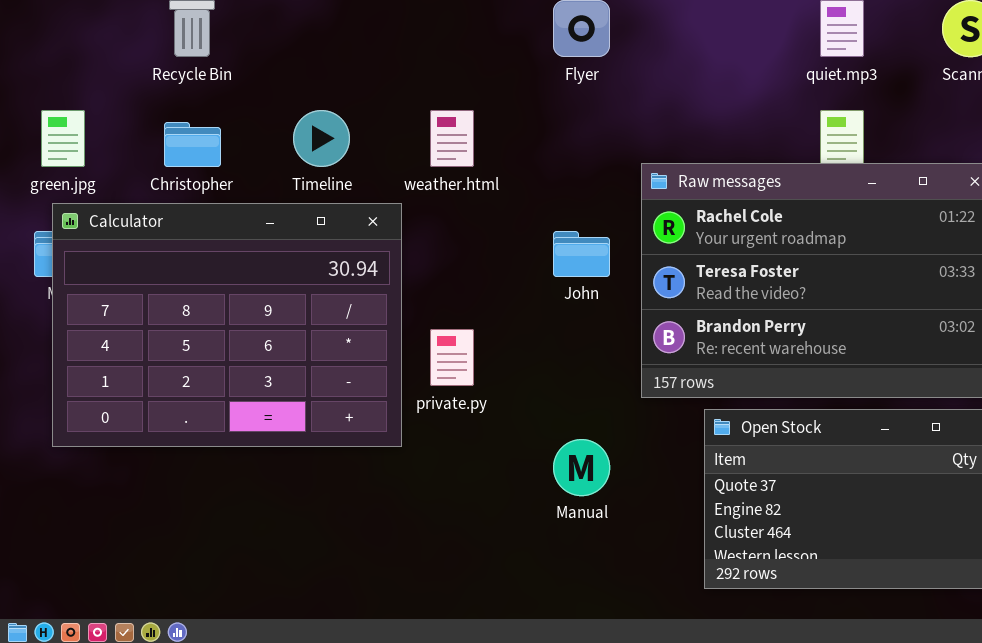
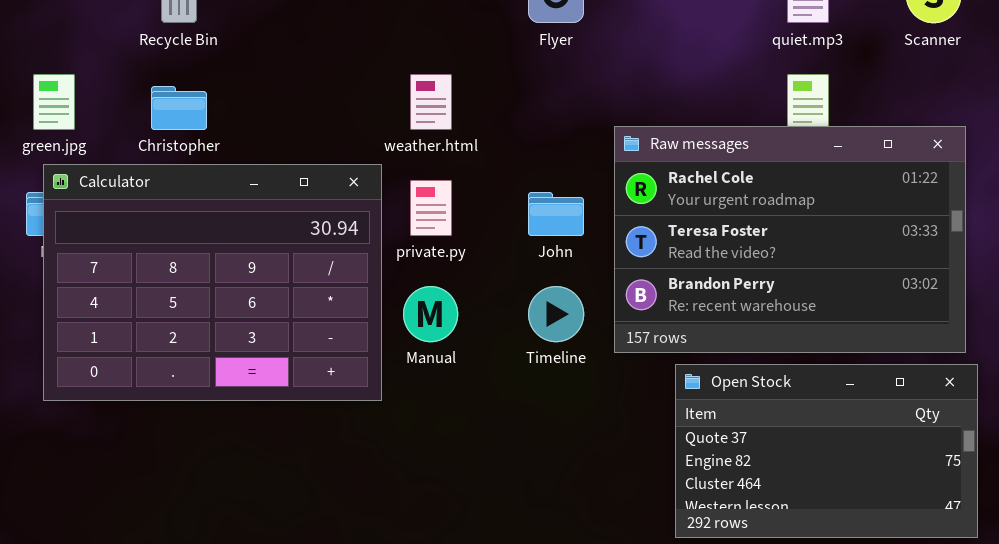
Timeline: [293,110,350,167] -> [528,286,584,342], moved
private.py: [430,329,474,386] -> [410,180,452,236], moved
Manual: [553,439,610,496] -> [403,286,458,342], moved

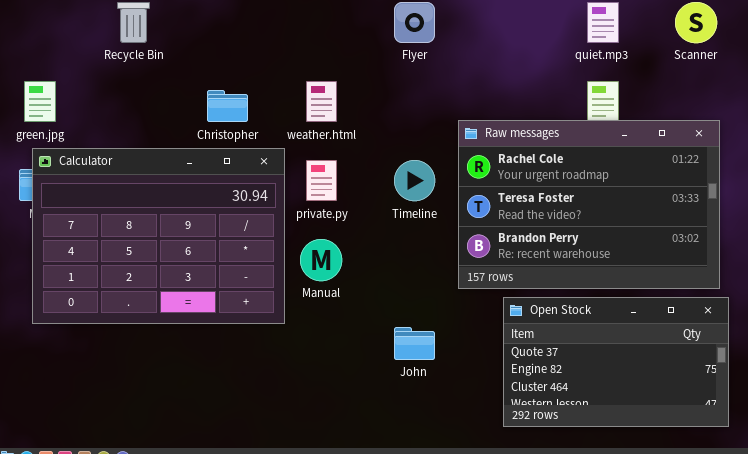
Christopher: [151,86,207,130] -> [207,90,248,122], moved
John: [528,192,584,236] -> [394,327,435,360], moved
Timeline: [528,286,584,342] -> [394,160,435,201], moved

